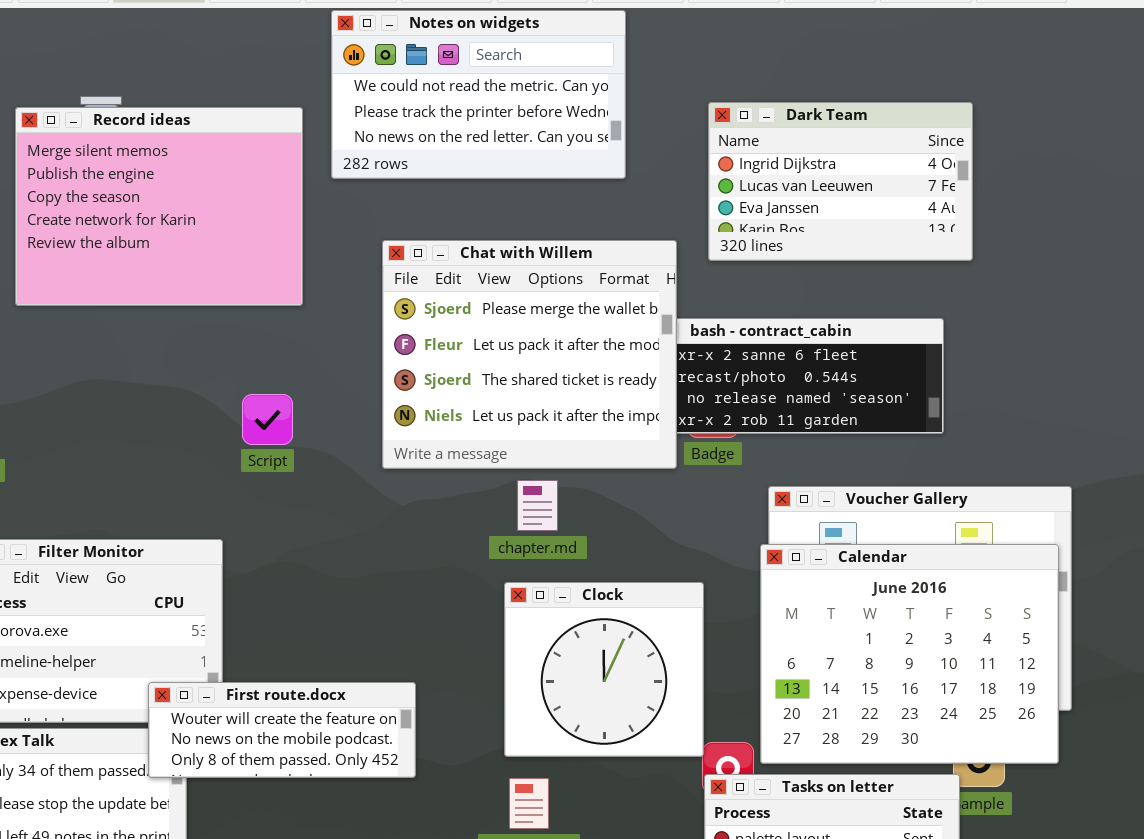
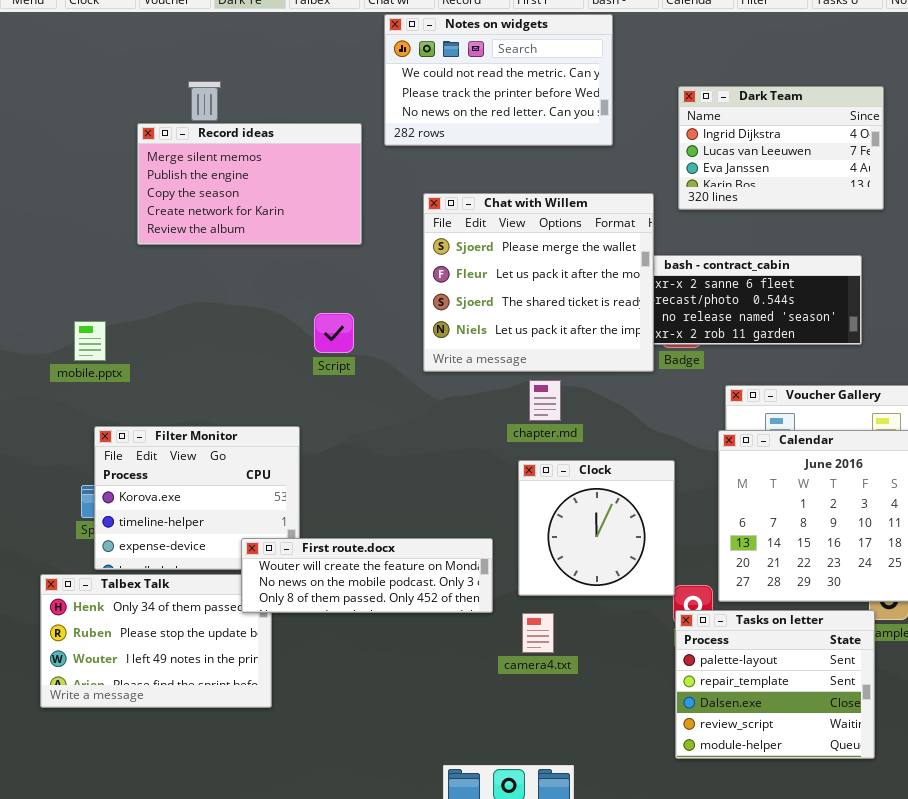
Record ideas: [15,107,303,306] -> [137,123,362,245], resized
First route.docx: [148,682,416,778] -> [241,538,493,613], resized

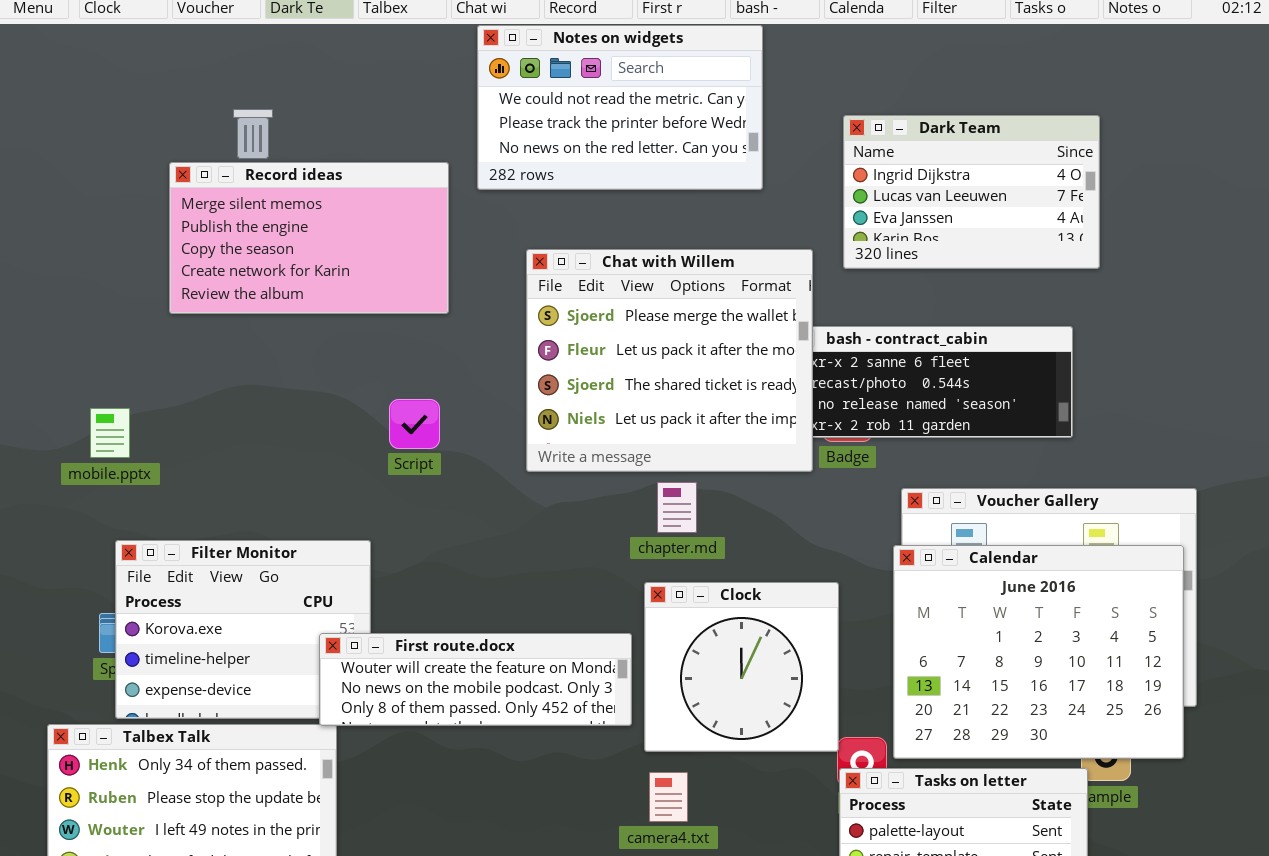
First route.docx: [241,538,493,613] -> [319,633,632,726], moved

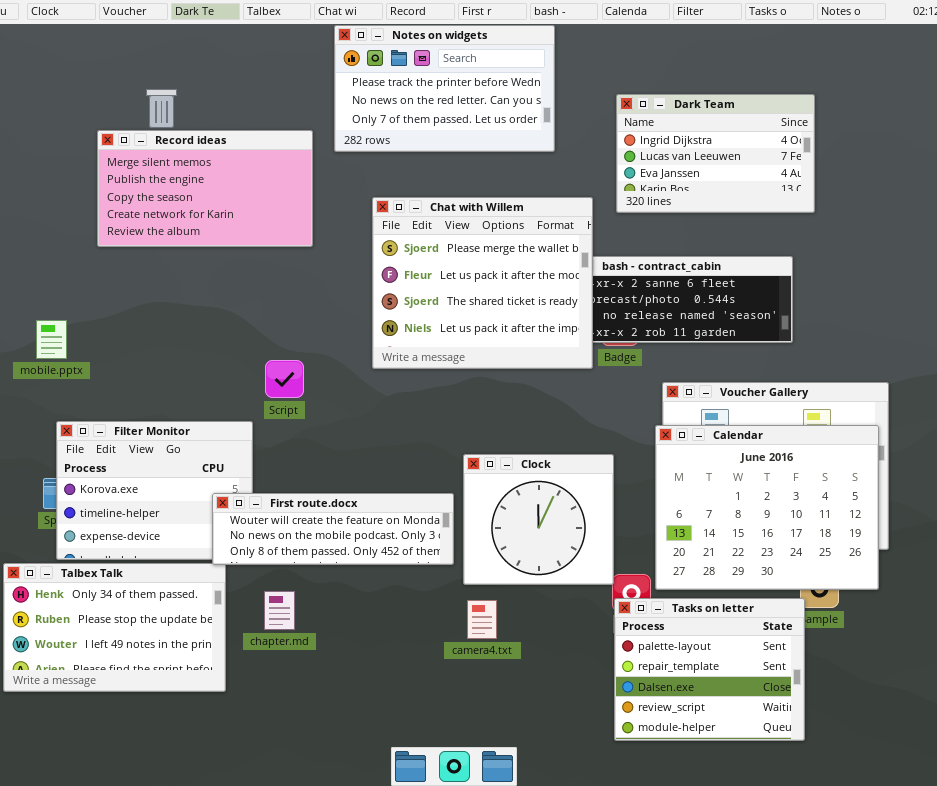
Notes on widgets: [477,25,763,190] -> [334,25,555,152], scrolled down 1 row
Script: [389,399,440,449] -> [265,360,304,398], moved
chapter.md: [657,482,697,533] -> [264,591,295,630], moved

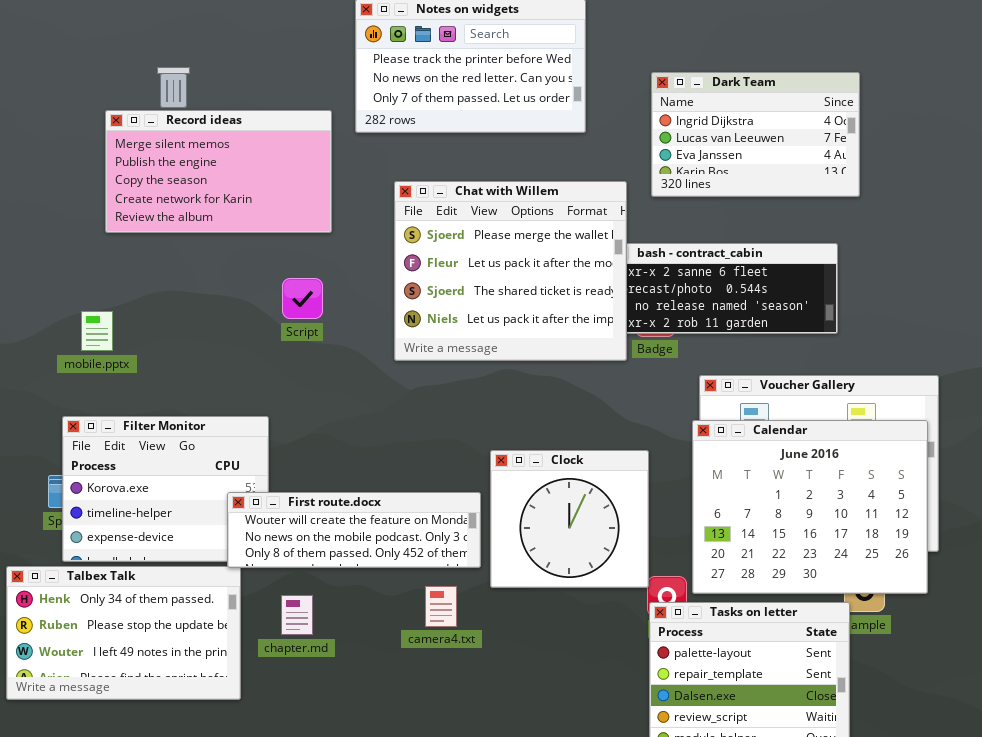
mobile.pptx: [36,320,67,359] -> [81,311,113,351], moved
Script: [265,360,304,398] -> [282,278,323,319], moved
camera4.txt: [467,600,497,639] -> [425,586,457,627], moved

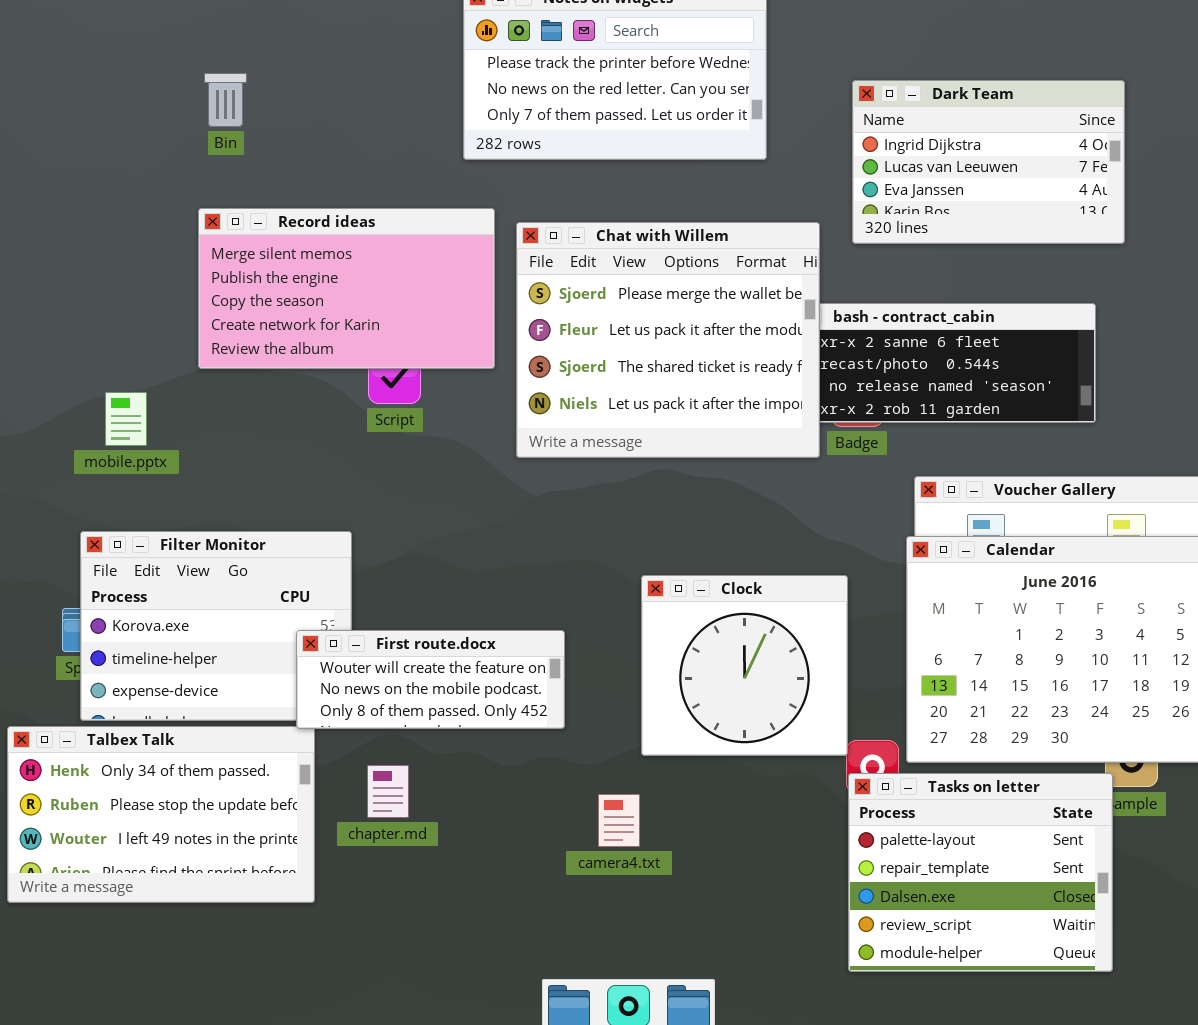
Record ideas: [105,110,332,233] -> [198,208,495,369], moved
First route.docx: [227,492,481,568] -> [296,630,565,729], resized
camera4.txt: [425,586,457,627] -> [598,794,640,847], moved

